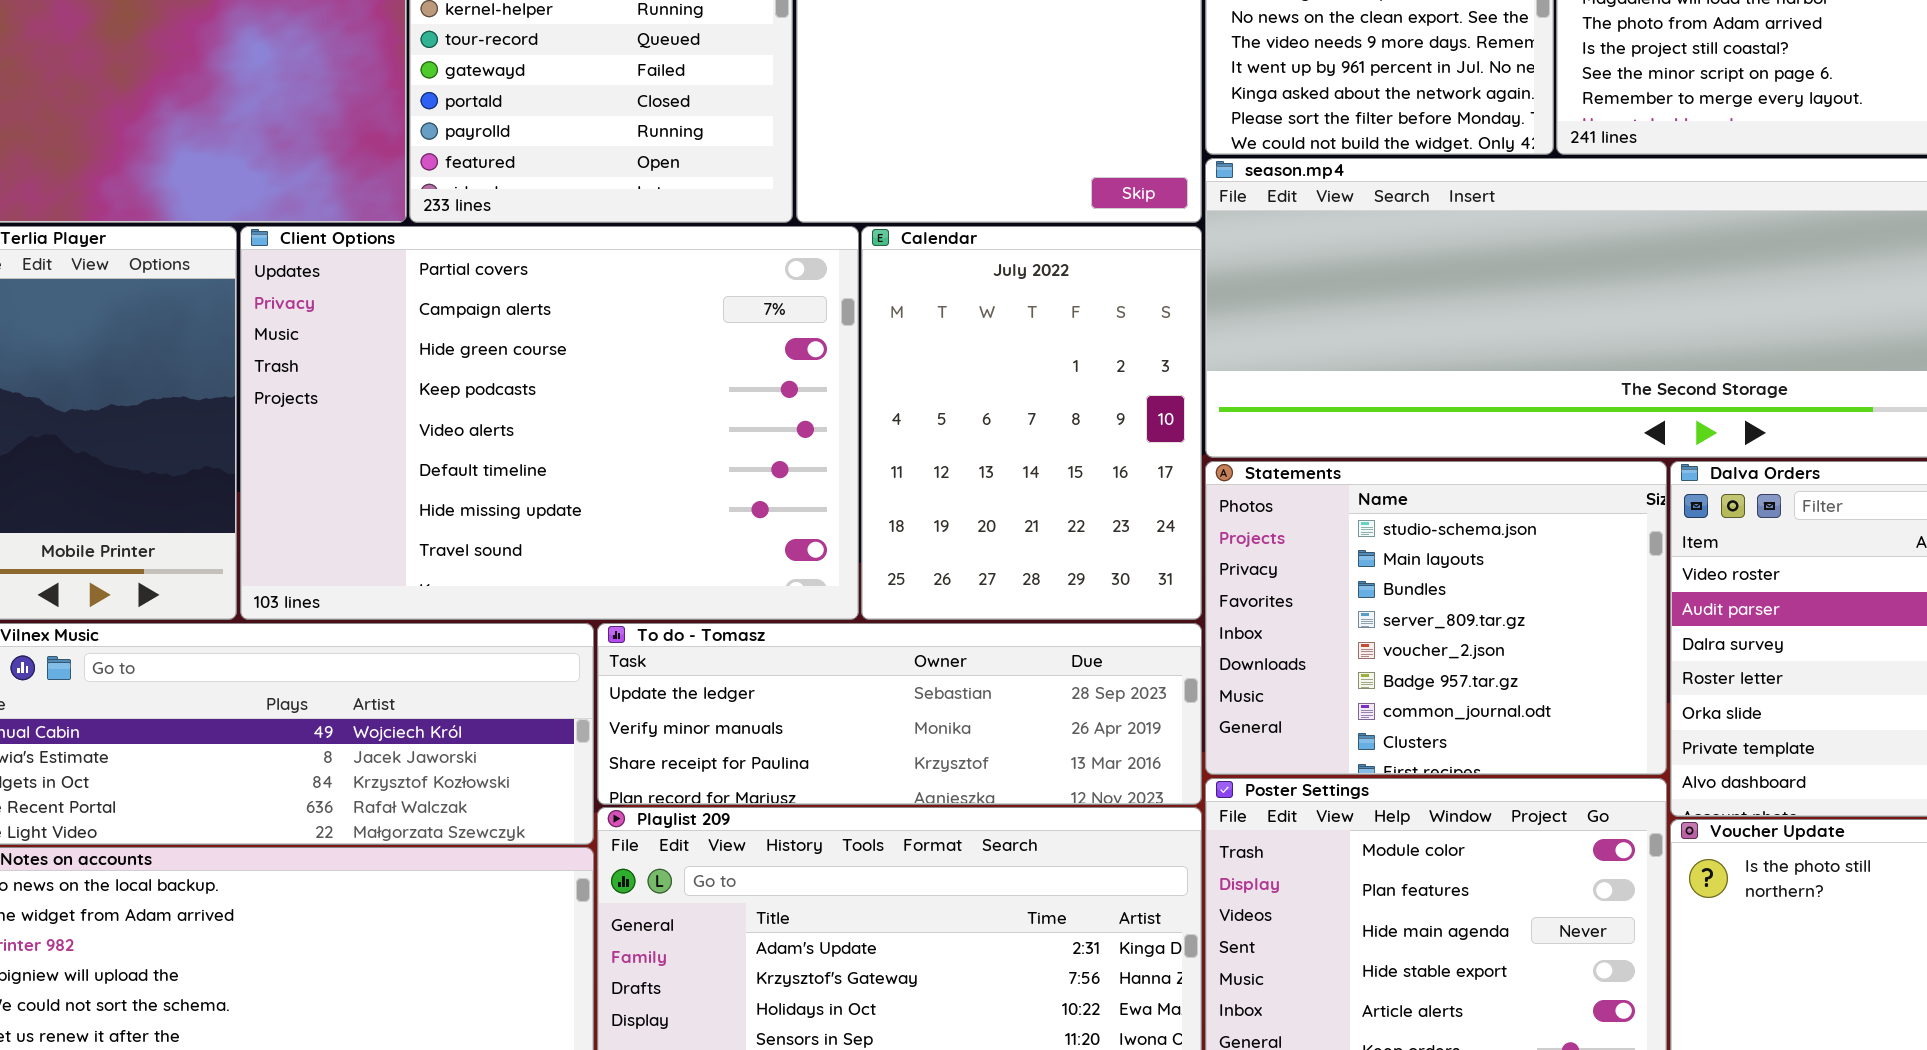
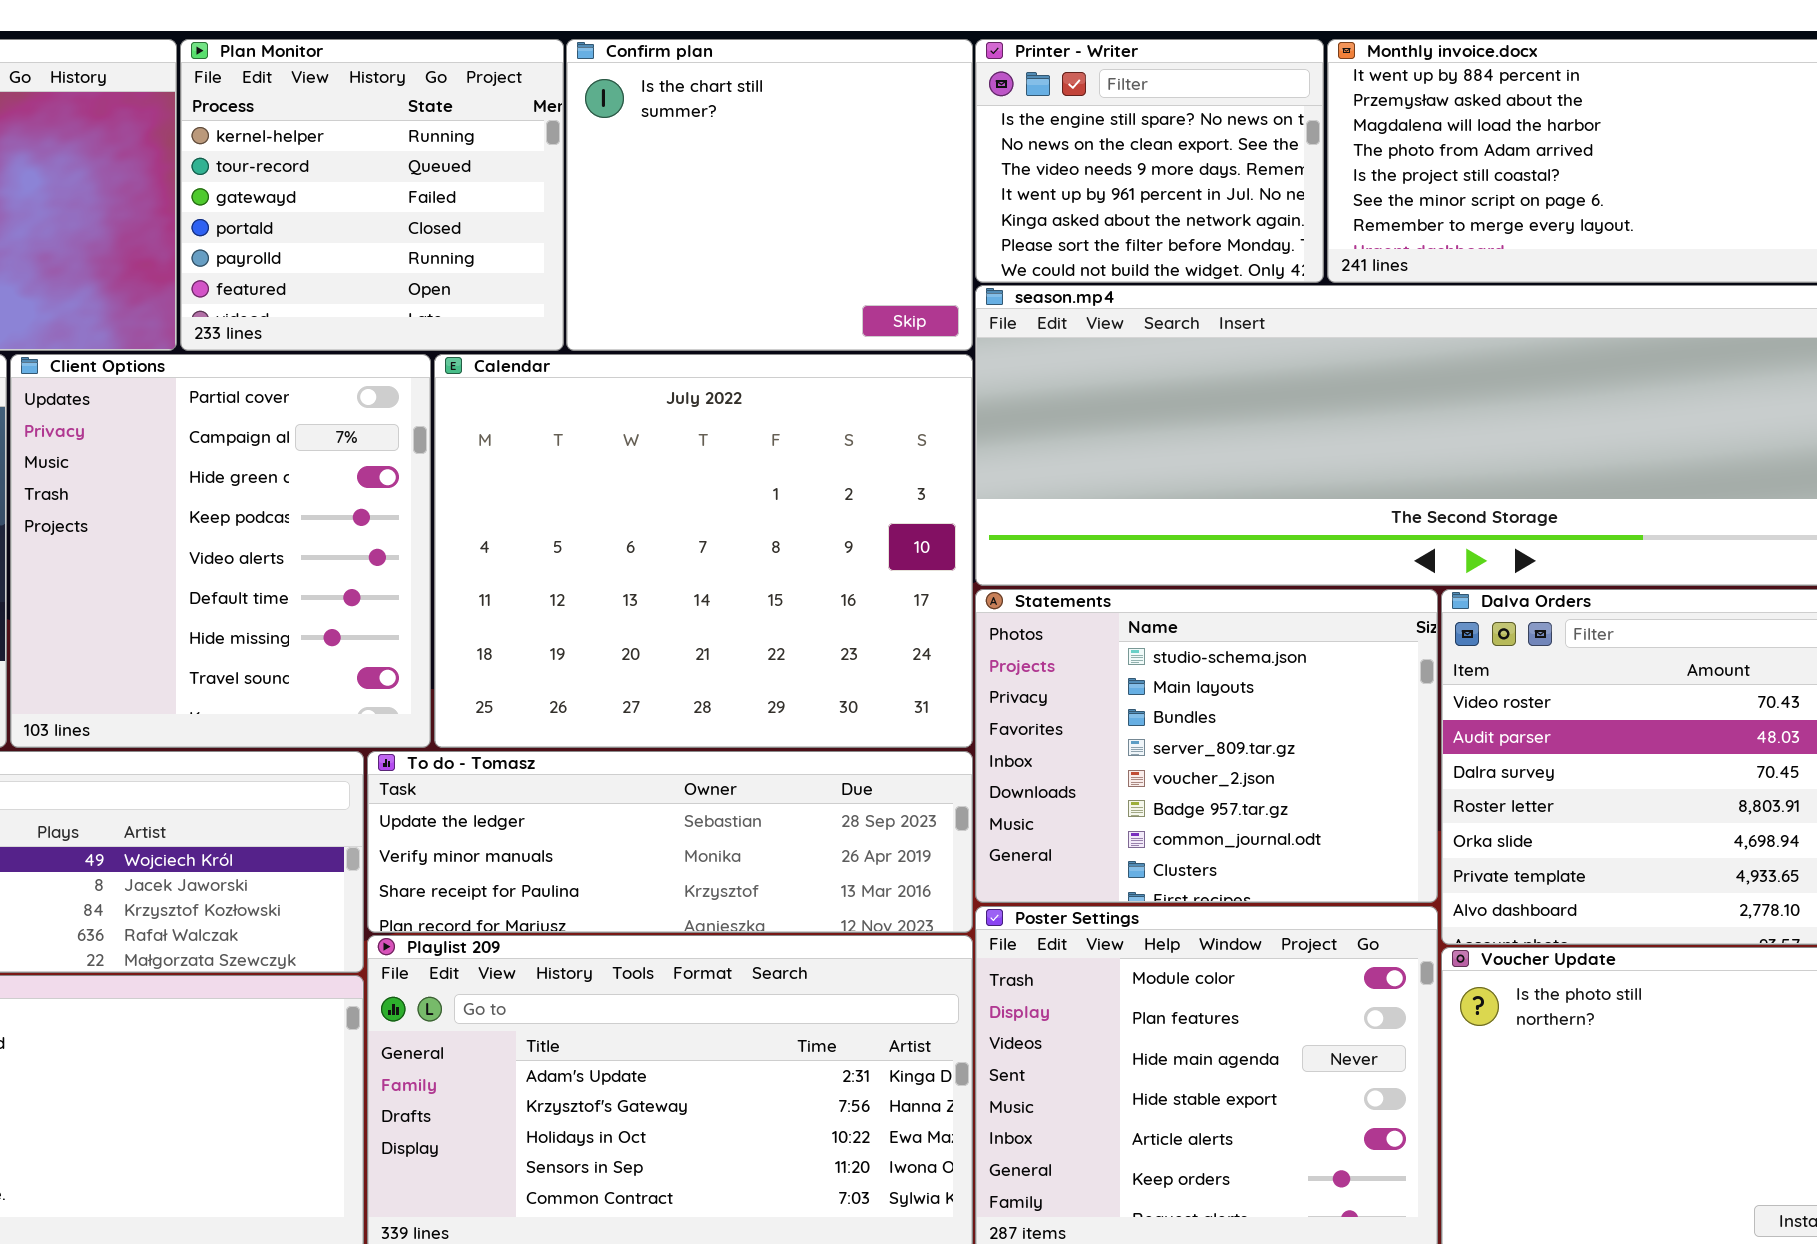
Client Options: [240,226,859,620] -> [10,354,431,748], resized
Calendar: [861,226,1202,620] -> [434,354,973,748], resized

